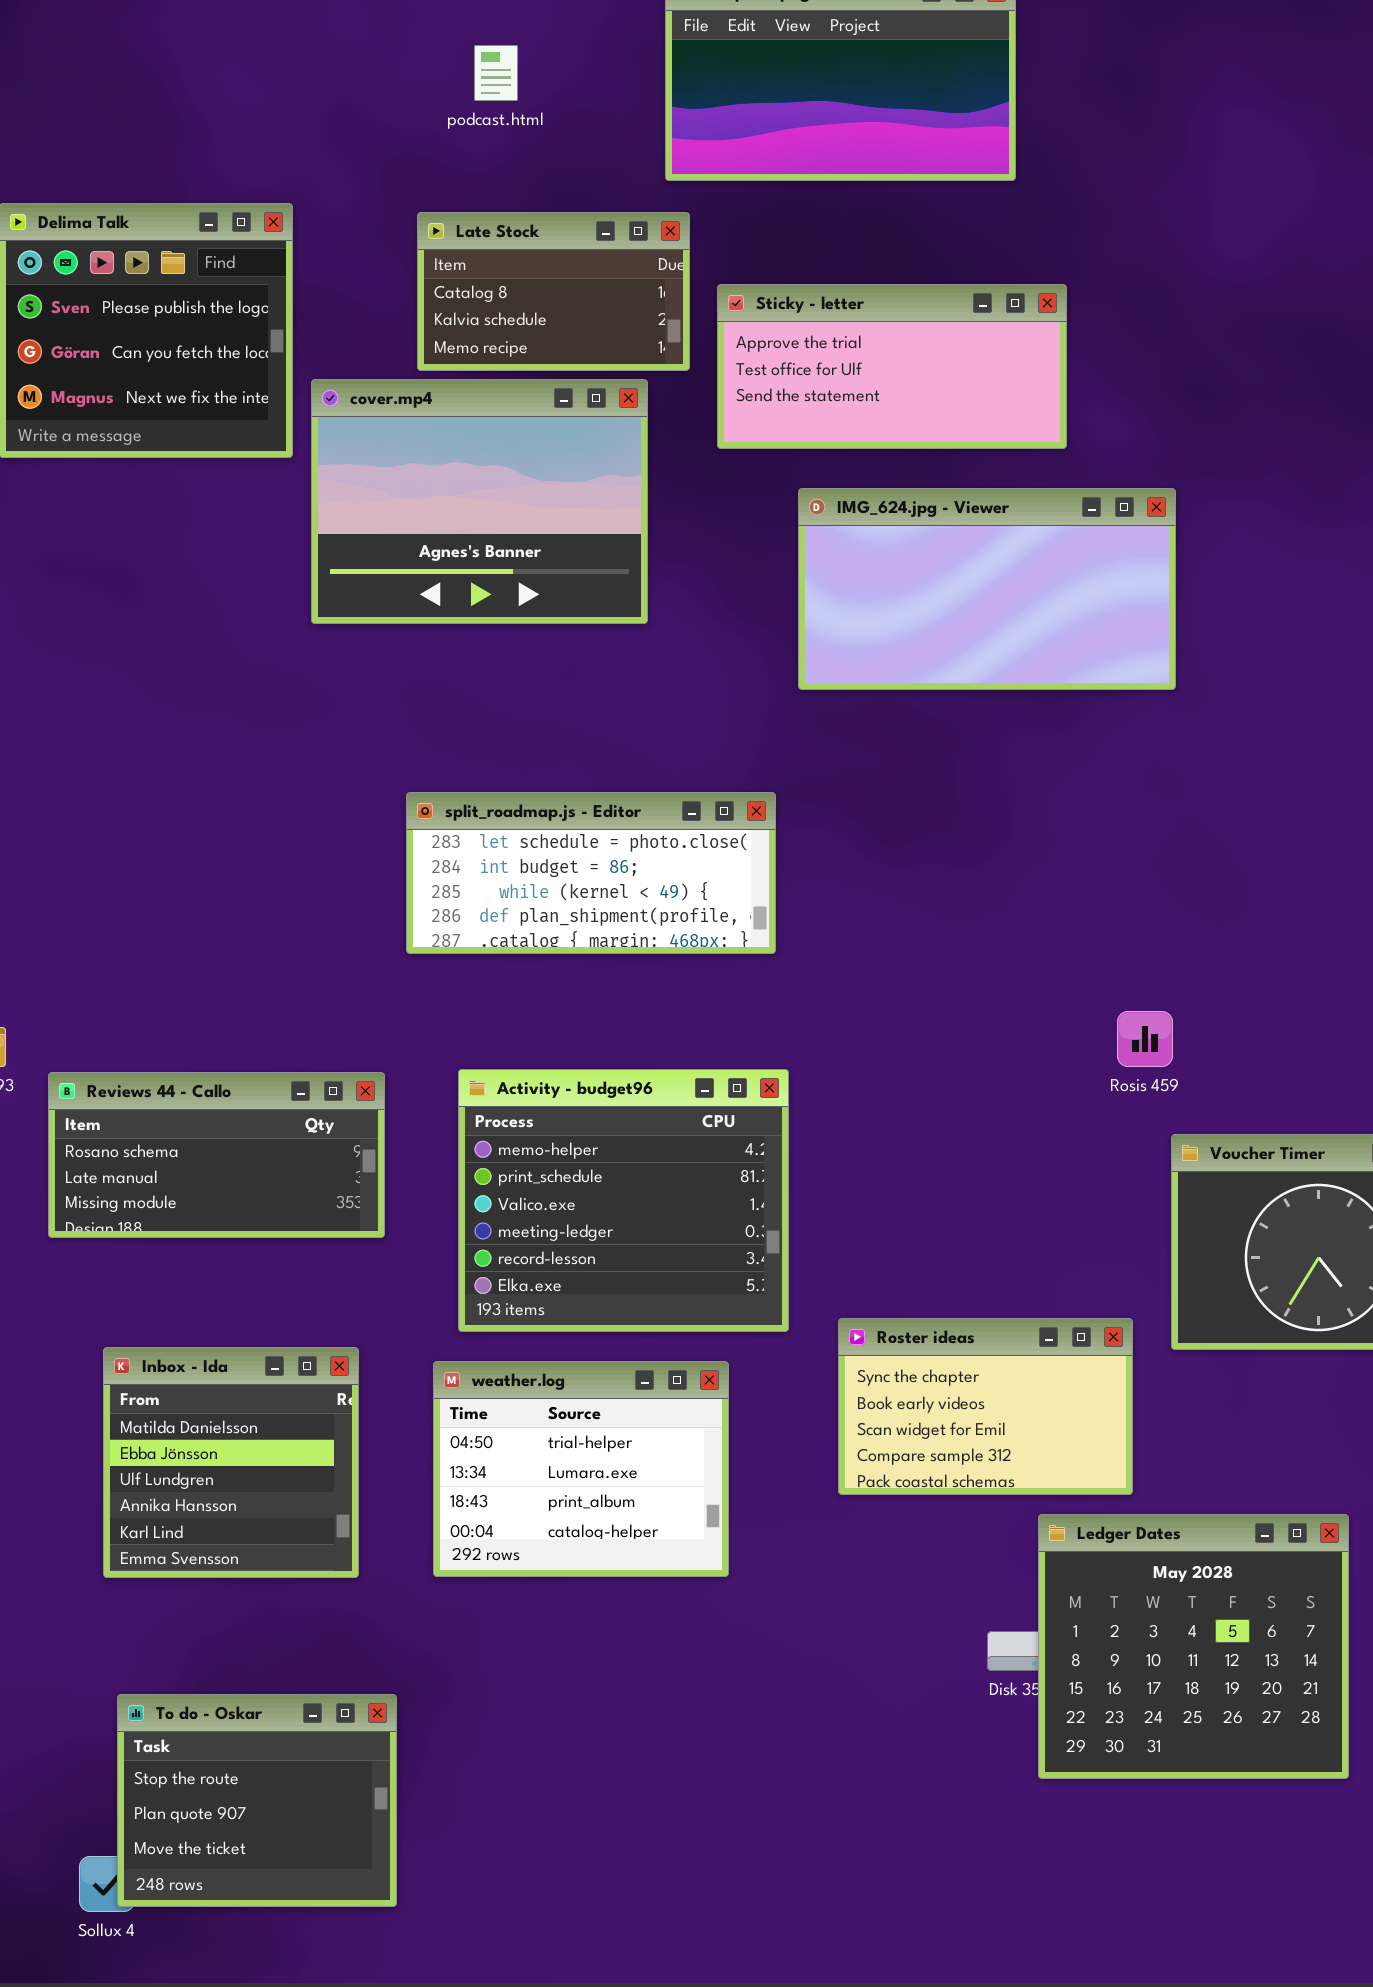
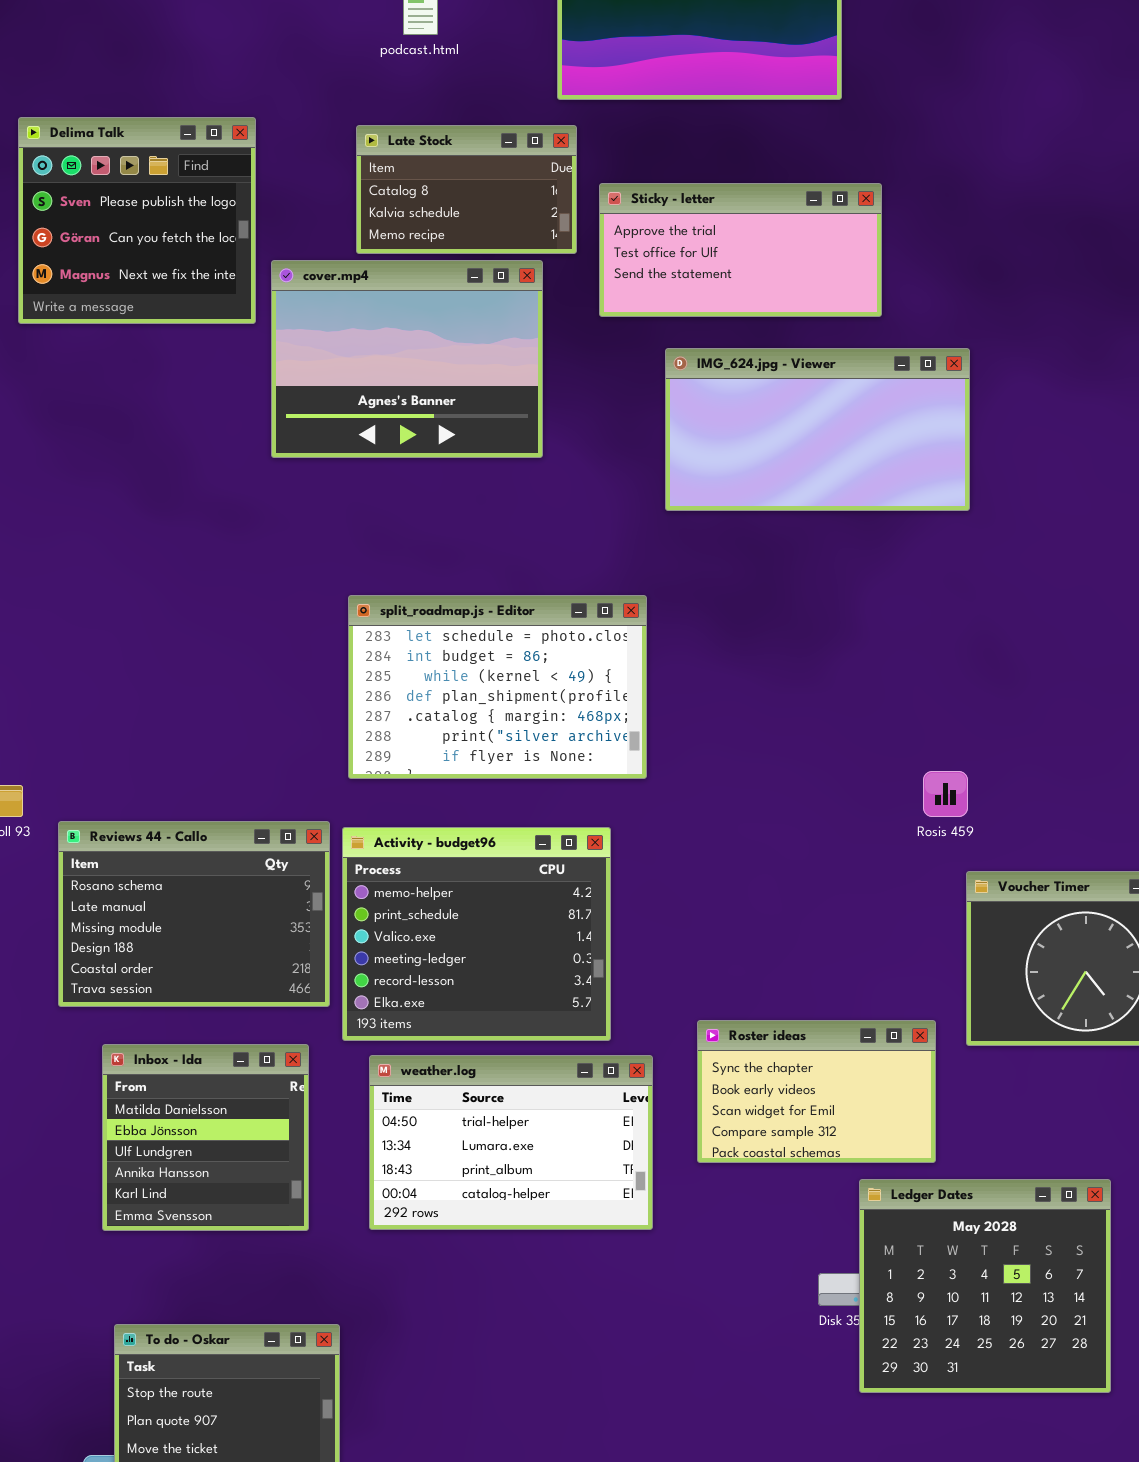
split_roadmap.js - Editor: [406,792,776,954] -> [348,595,647,779], resized
Activity - budget96: [458,1069,789,1332] -> [342,827,611,1041], moved
Reviews 44 - Callo: [48,1072,385,1238] -> [58,821,330,1007], resized
weather.log: [433,1361,729,1577] -> [369,1055,653,1230], resized

